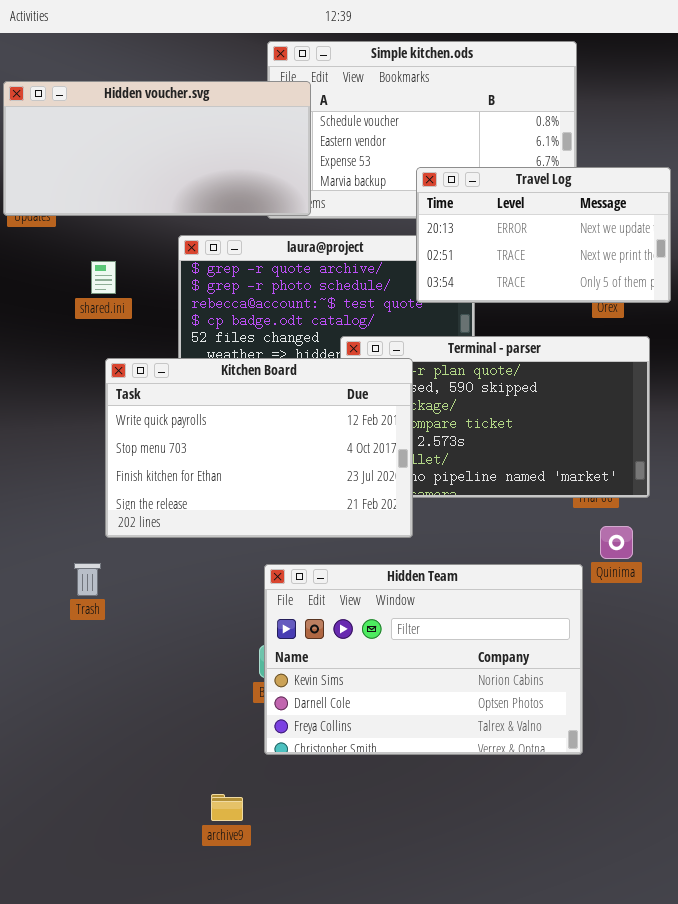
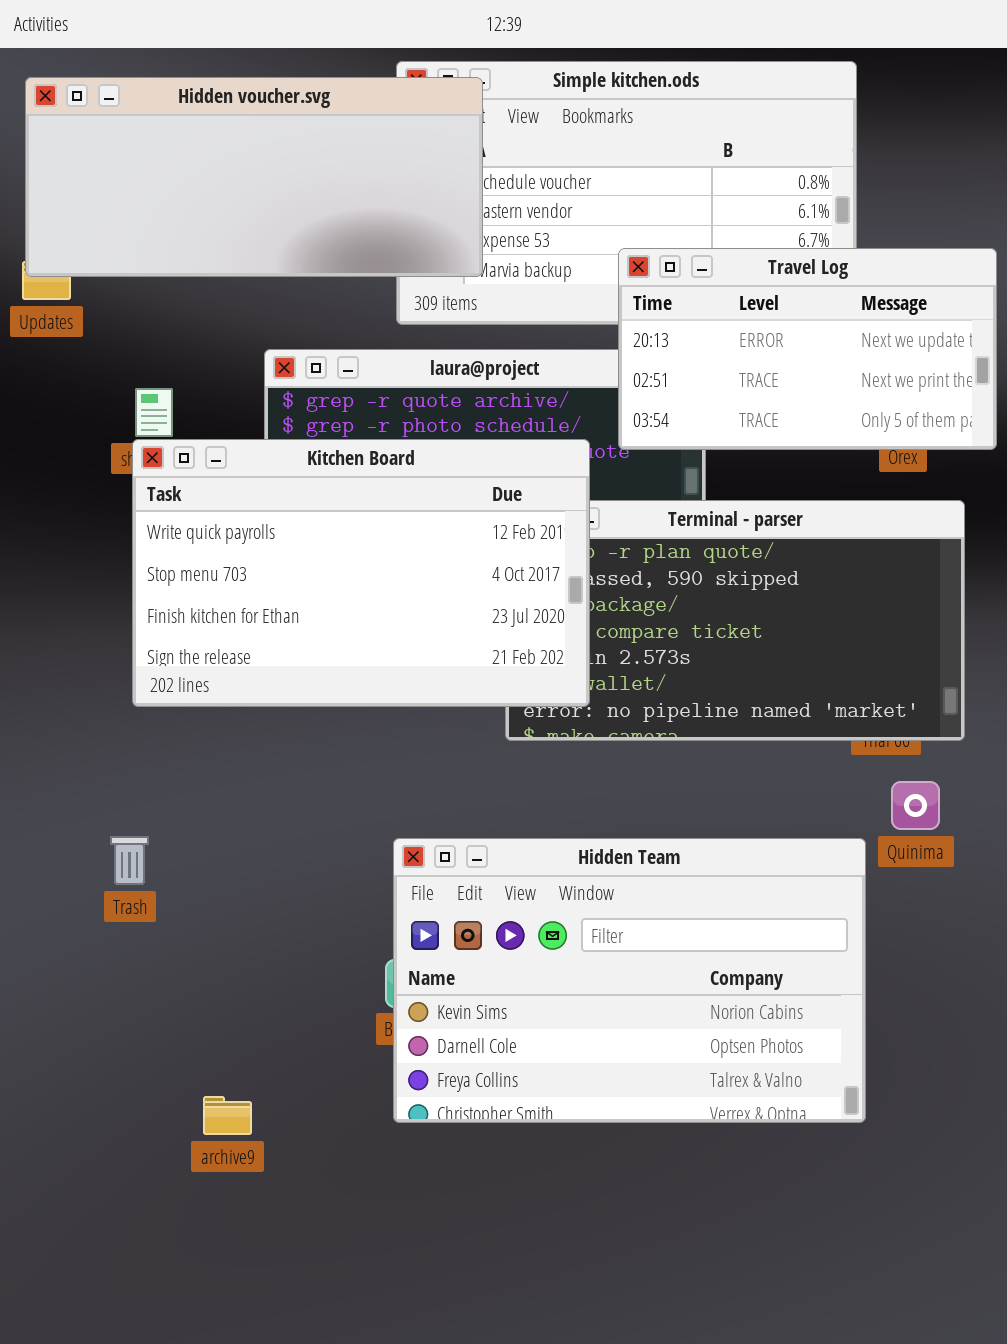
Hidden voucher.svg: [3,81,311,216] -> [25,77,483,277], moved
Kitchen Board: [105,358,413,538] -> [132,439,590,707], moved
archive9: [211,794,243,821] -> [203,1096,252,1135], moved

